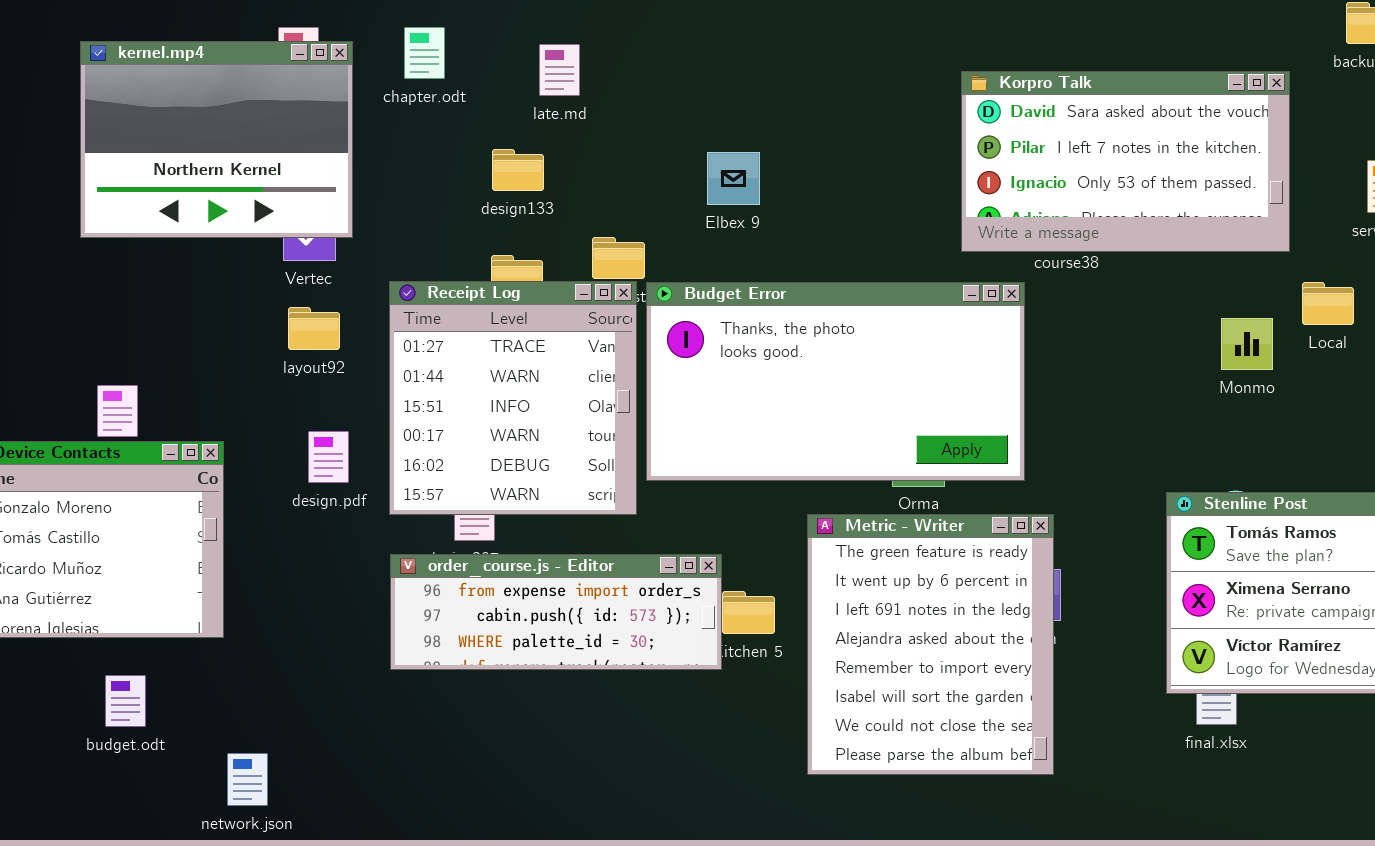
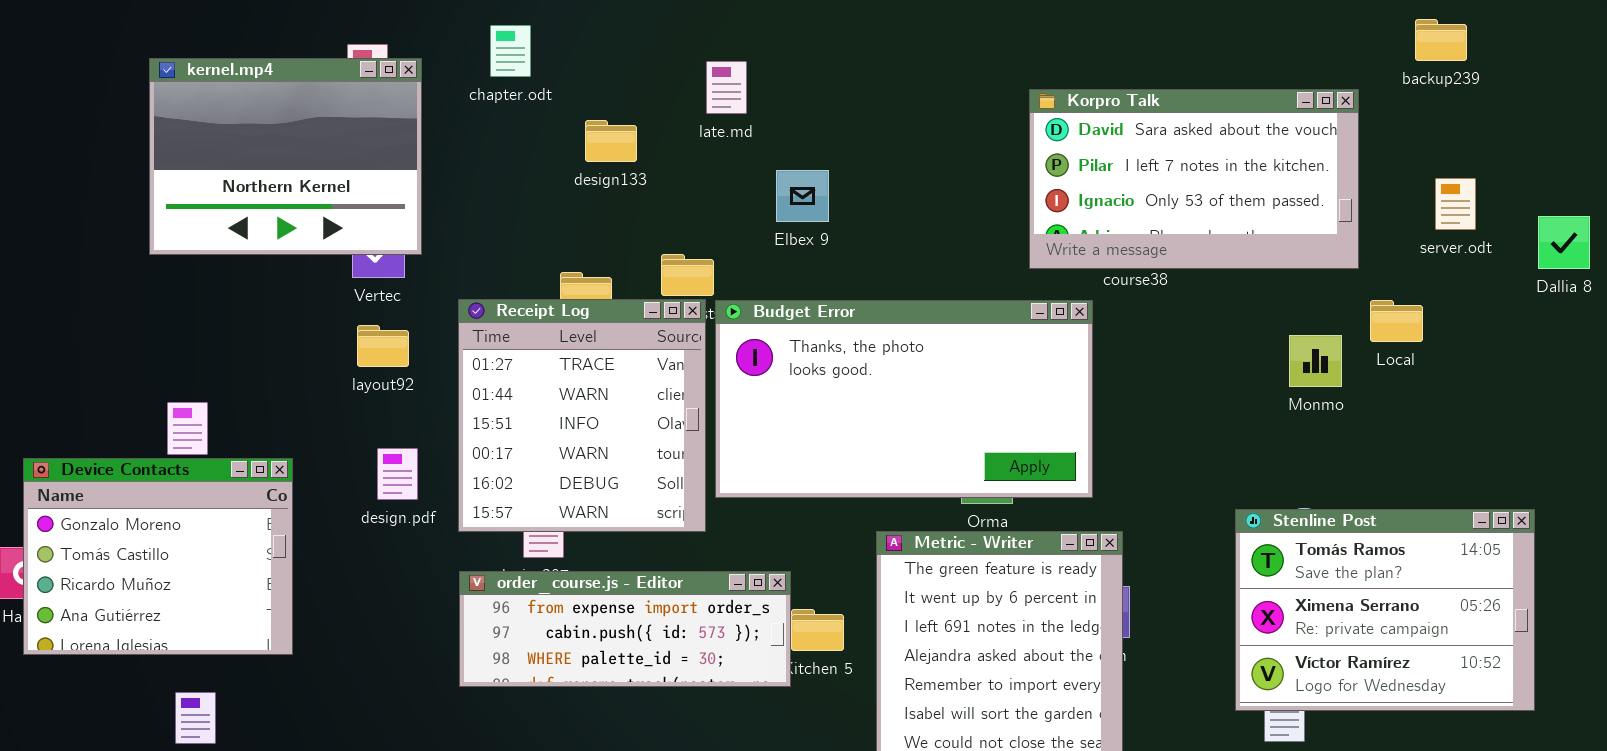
chapter.odt: [404,27,445,79] -> [490,25,531,77], moved
late.md: [539,44,580,96] -> [706,61,747,114], moved
design133: [492,149,544,191] -> [585,120,637,162], moved

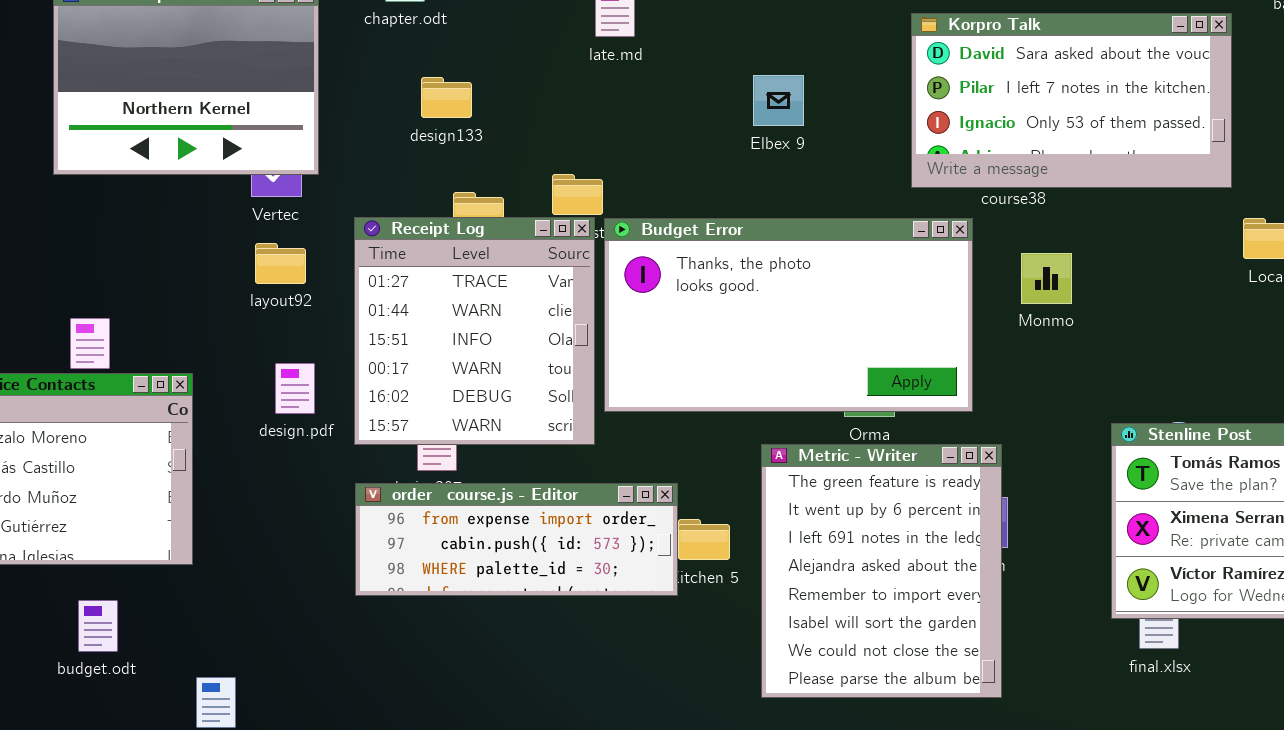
design133: [585,120,637,162] -> [421,77,472,118], moved
Elbex 9: [776,170,829,222] -> [753,75,804,126], moved
Monmo: [1289,335,1342,387] -> [1021,253,1072,304], moved

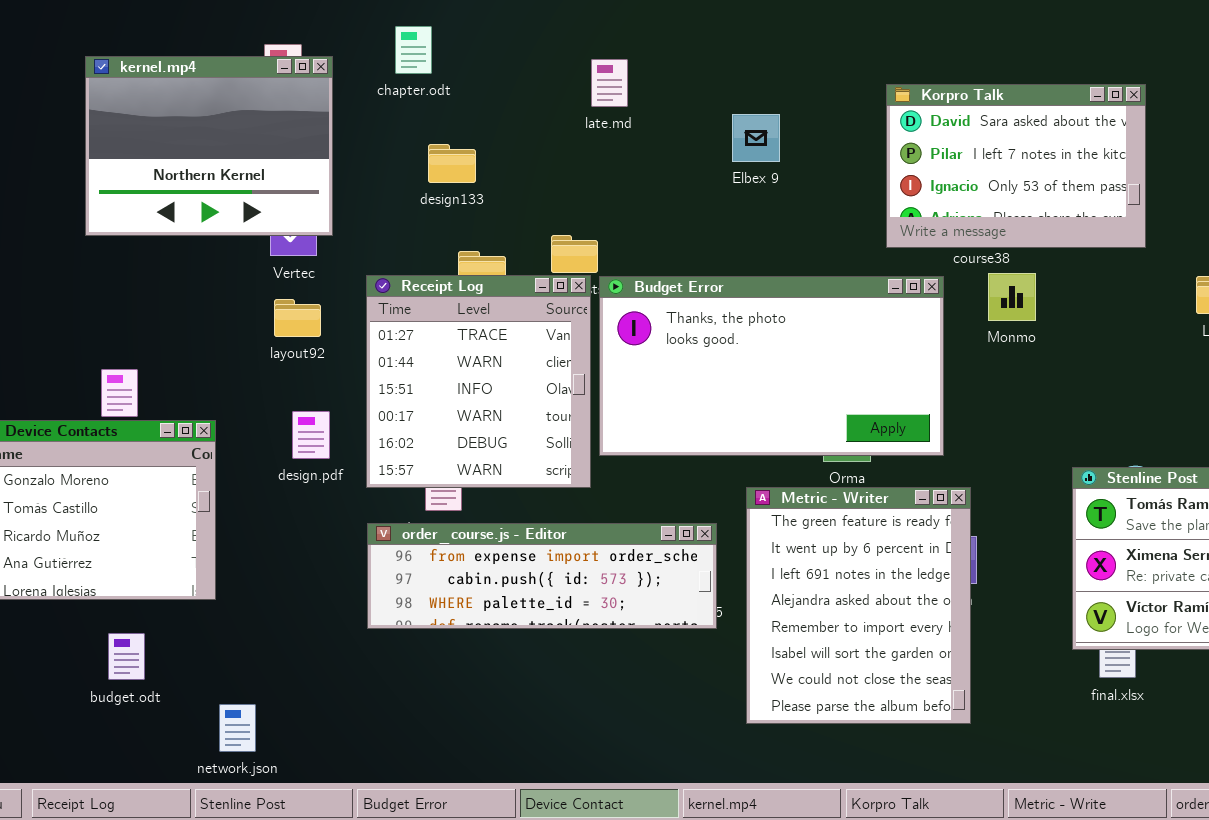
Korpro Talk: [911,13,1232,188] -> [886,84,1146,248], resized
Elbex 9: [753,75,804,126] -> [732,114,780,162], moved
Monmo: [1021,253,1072,304] -> [988,273,1036,321], moved
order_course.js - Editor: [355,483,678,596] -> [367,523,717,629], resized

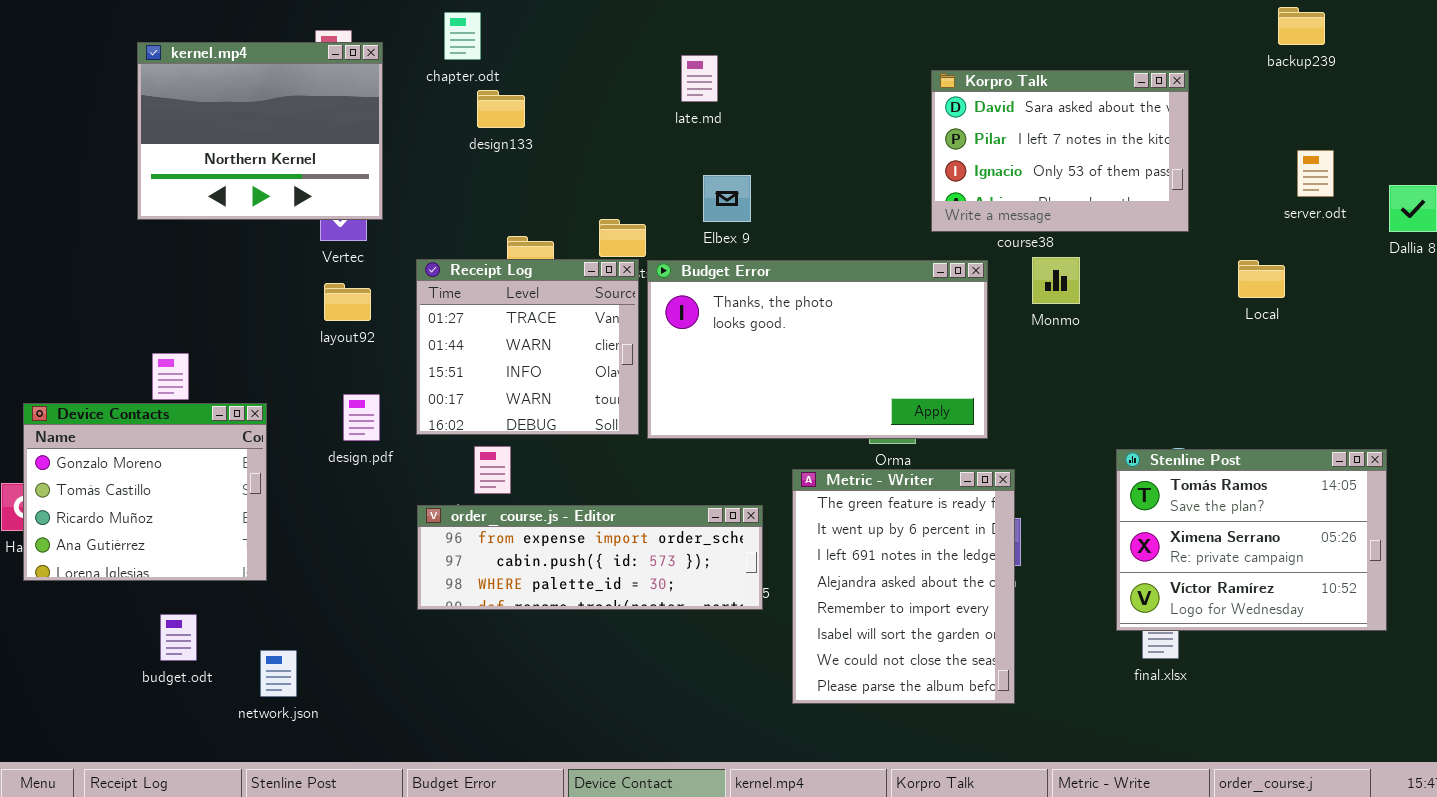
late.md: [591,59,628,107] -> [681,55,718,102], moved
Elbex 9: [732,114,780,162] -> [703,175,751,222], moved
design133: [428,144,476,183] -> [477,90,525,128], moved
Receipt Log: [366,275,591,488] -> [416,259,639,435], resized
network.json: [219,704,256,752] -> [260,650,297,697], moved

